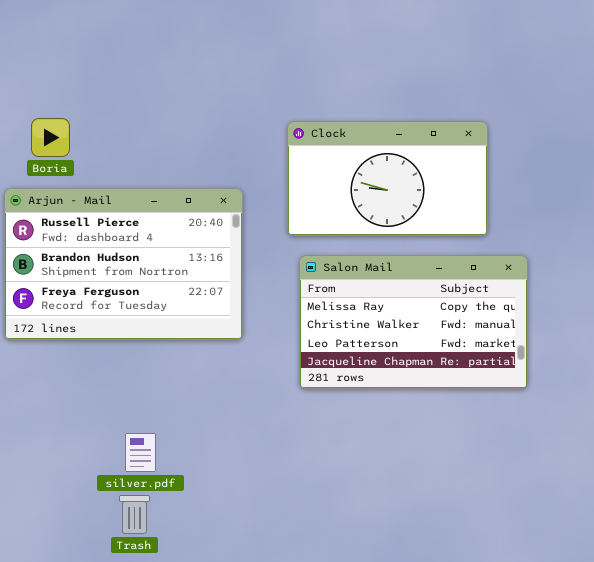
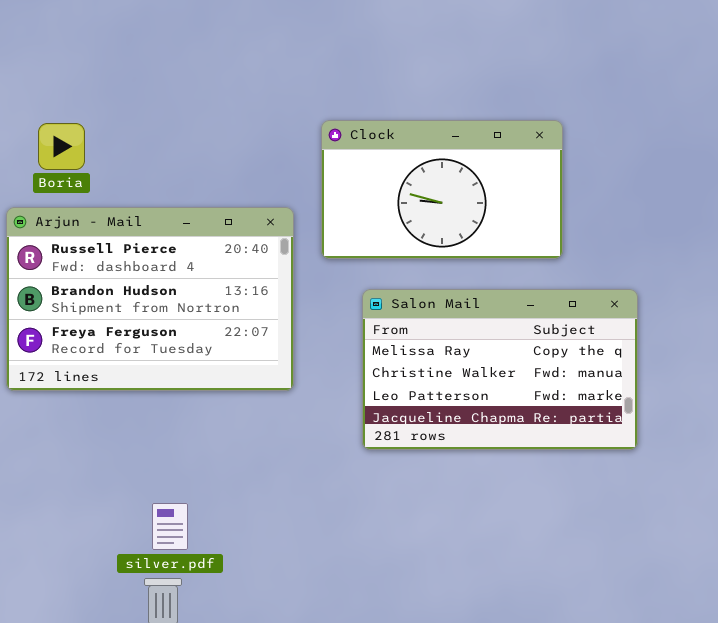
Clock: [287,121,488,236] -> [321,120,563,259], moved

